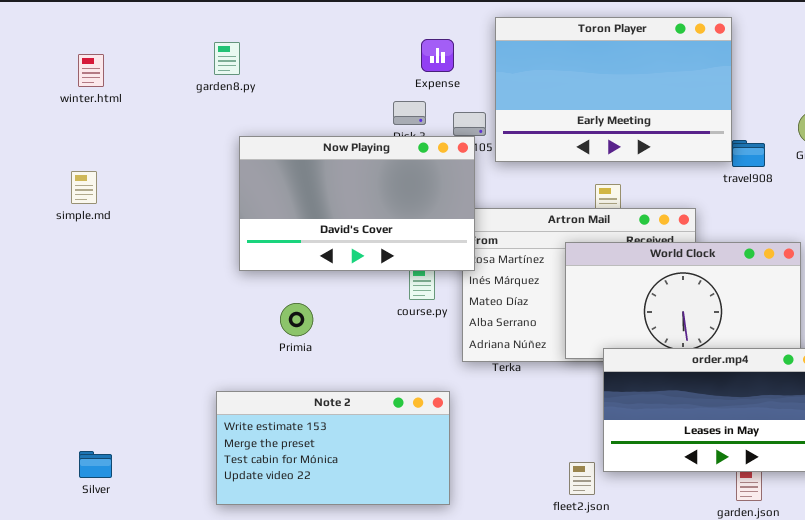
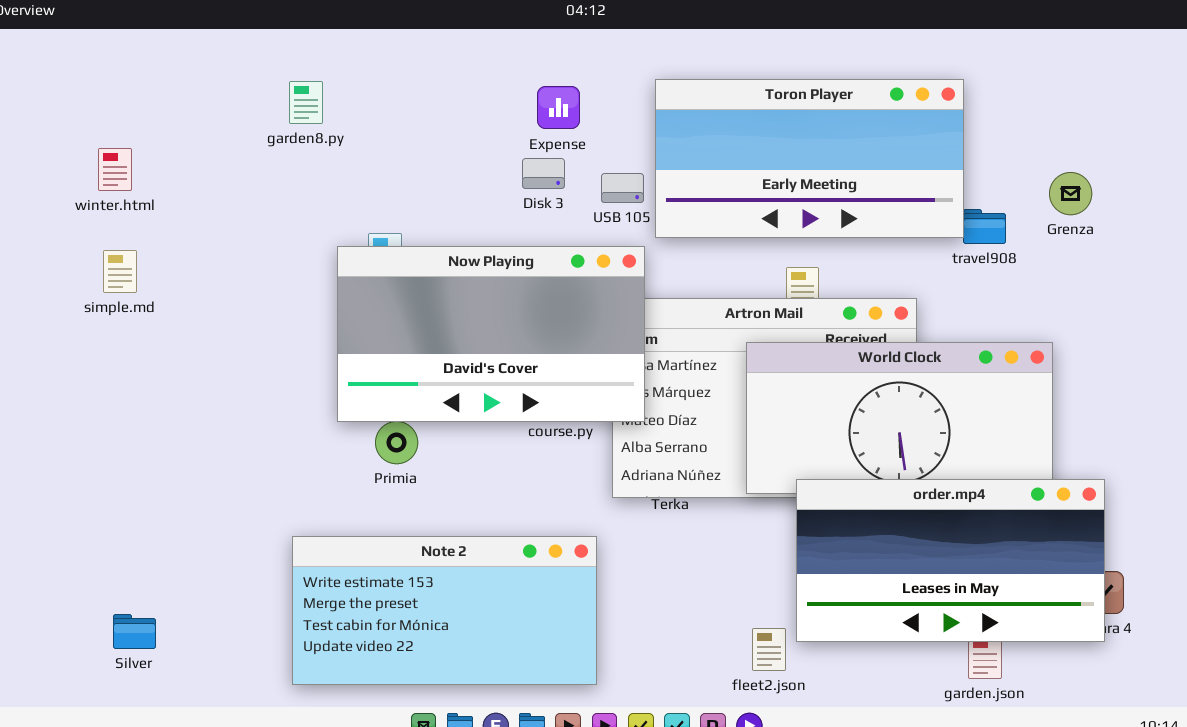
Toron Player: [495,17,732,162] -> [655,79,964,238], resized
Expense: [421,39,454,72] -> [537,86,580,129], moved
winter.html: [78,54,104,87] -> [98,148,132,191], moved
Now Playing: [239,136,475,271] -> [337,246,645,422], moved

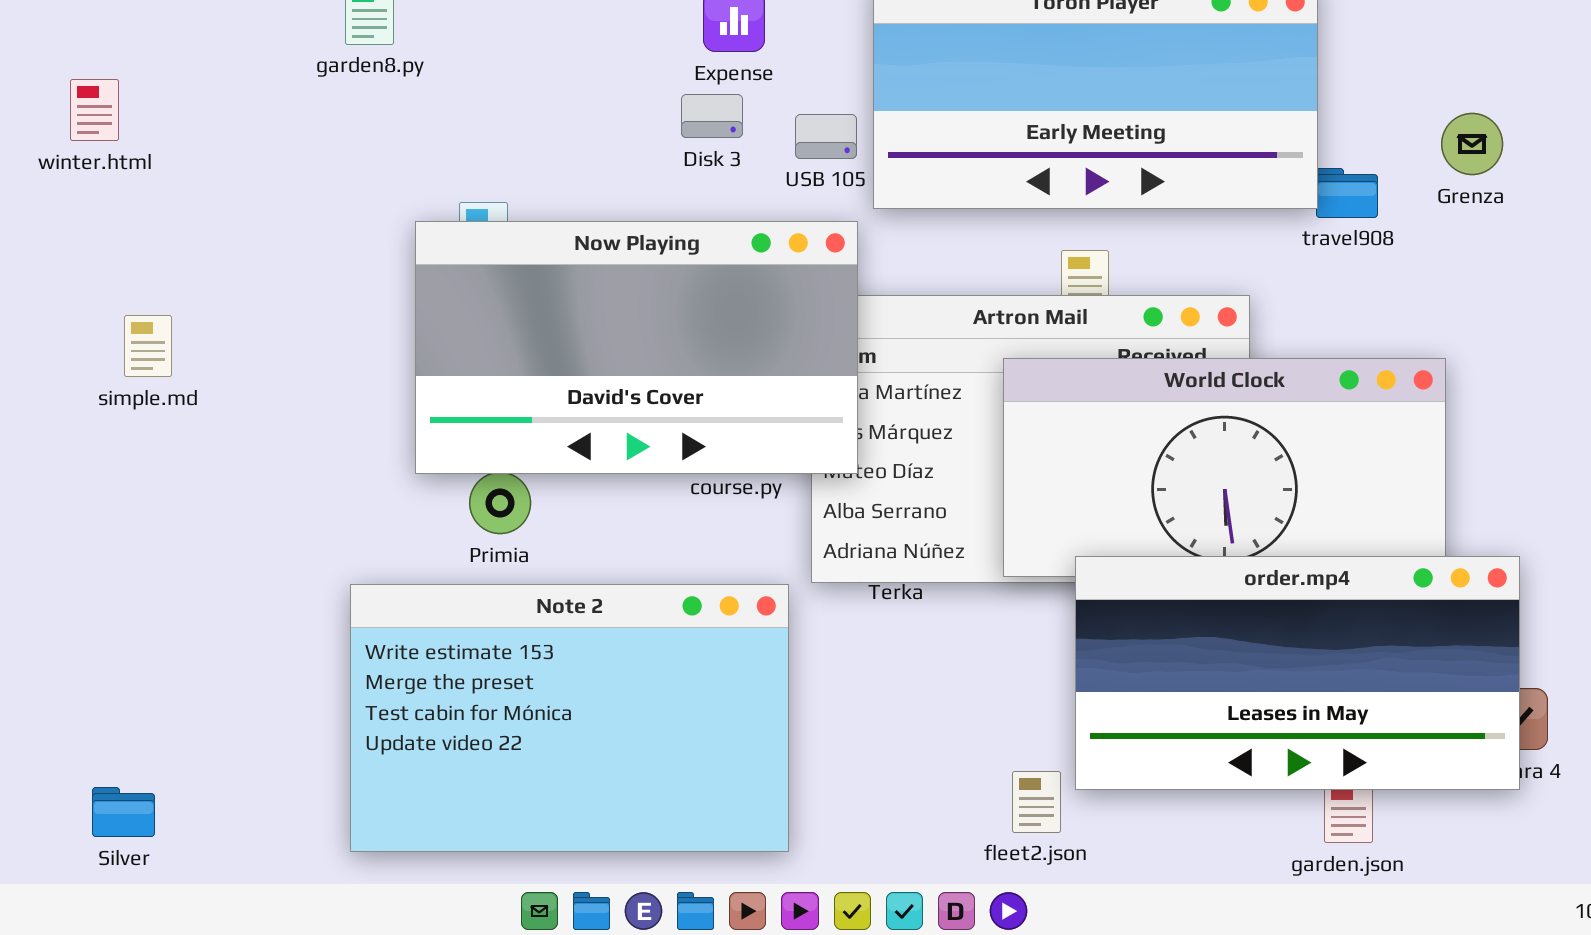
simple.md: [103,250,137,293] -> [124,315,172,377], moved
Note 2: [292,536,597,685] -> [350,584,789,852], resized
Silver: [113,614,156,649] -> [92,787,155,837], moved

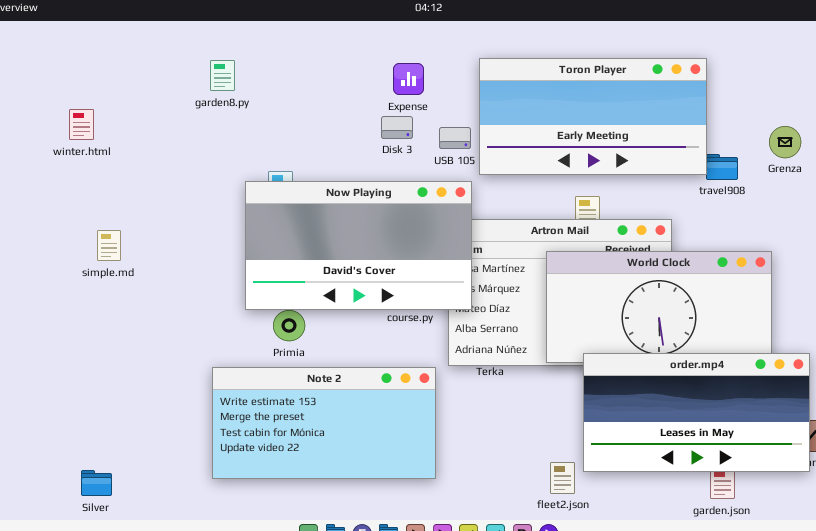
Note 2: [350,584,789,852] -> [212,367,436,479], resized

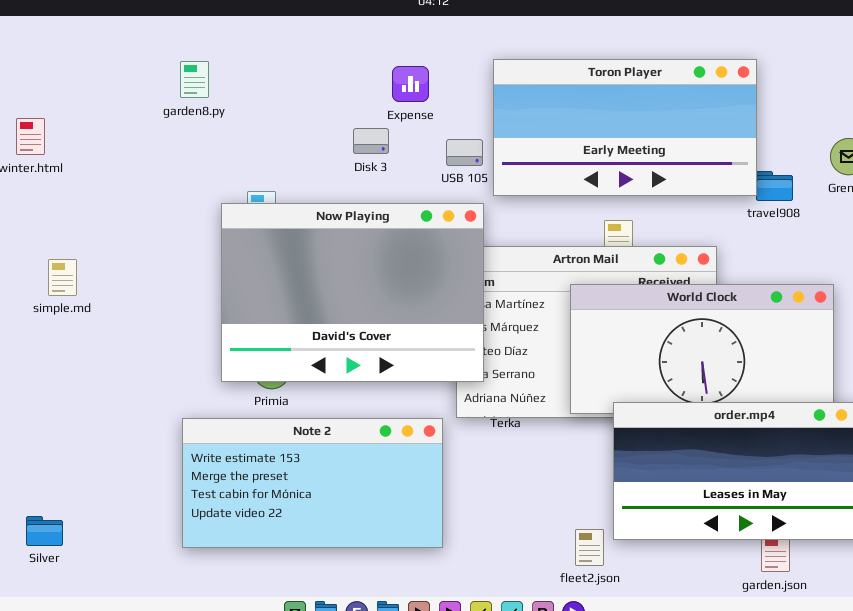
Disk 3: [381,116,413,139] -> [353,128,389,154], moved
Now Playing: [245,181,472,310] -> [221,203,484,382], resized
Silver: [81,470,112,496] -> [26,516,63,546], moved

